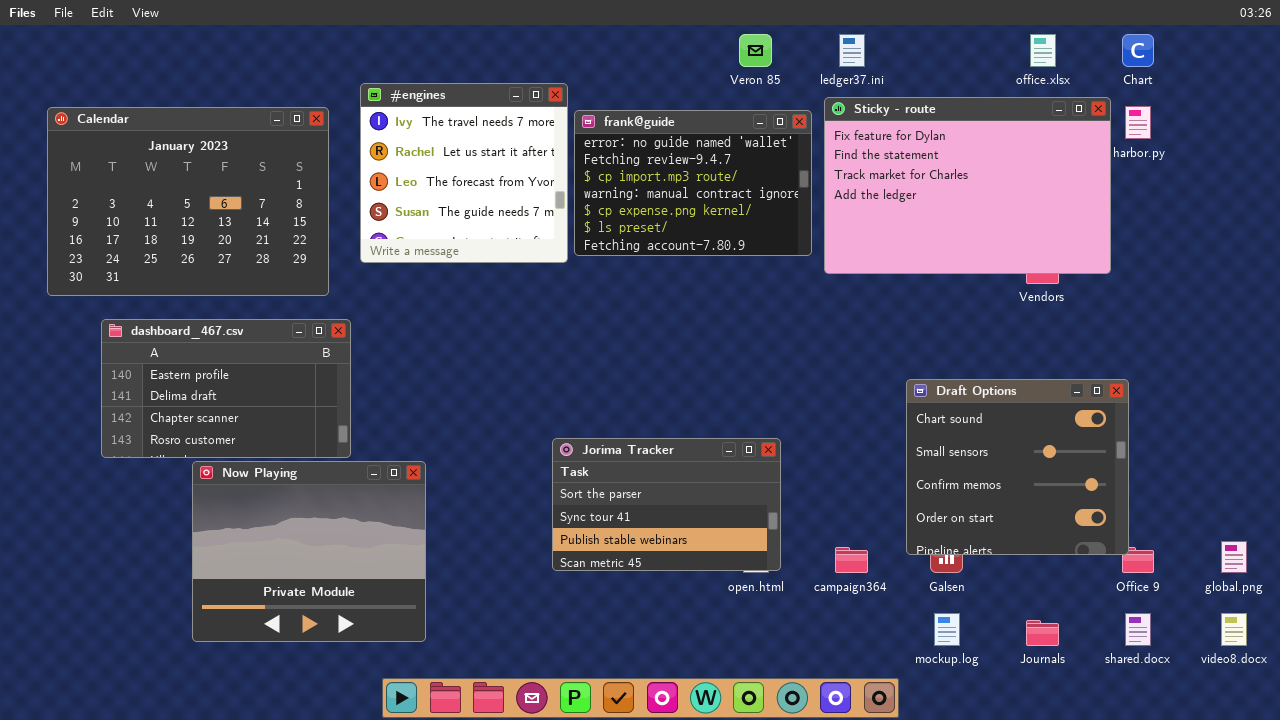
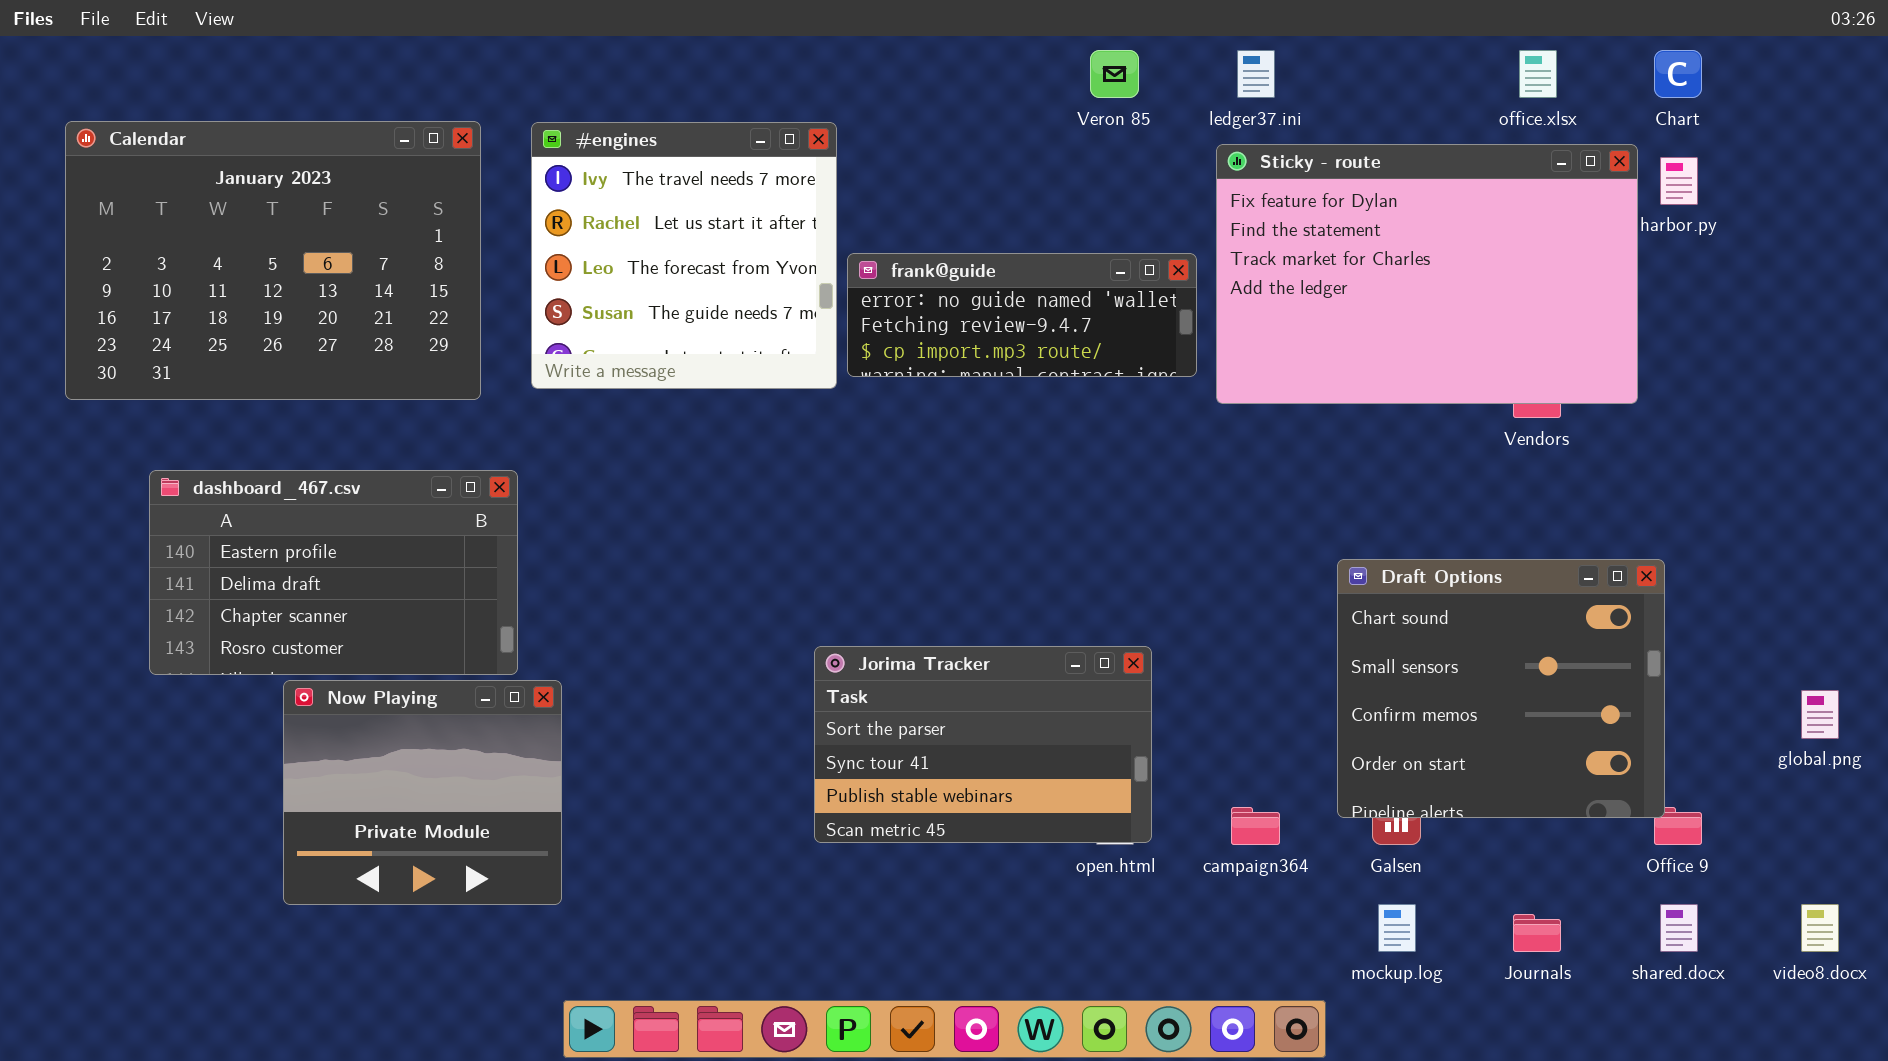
Calendar: [47,107,329,296] -> [65,121,481,400], moved
frank@guide: [574,110,812,256] -> [847,253,1197,377], resized
Now Playing: [192,461,426,642] -> [283,680,562,905], resized
global.png: [1221,541,1247,573] -> [1801,690,1839,739], moved

